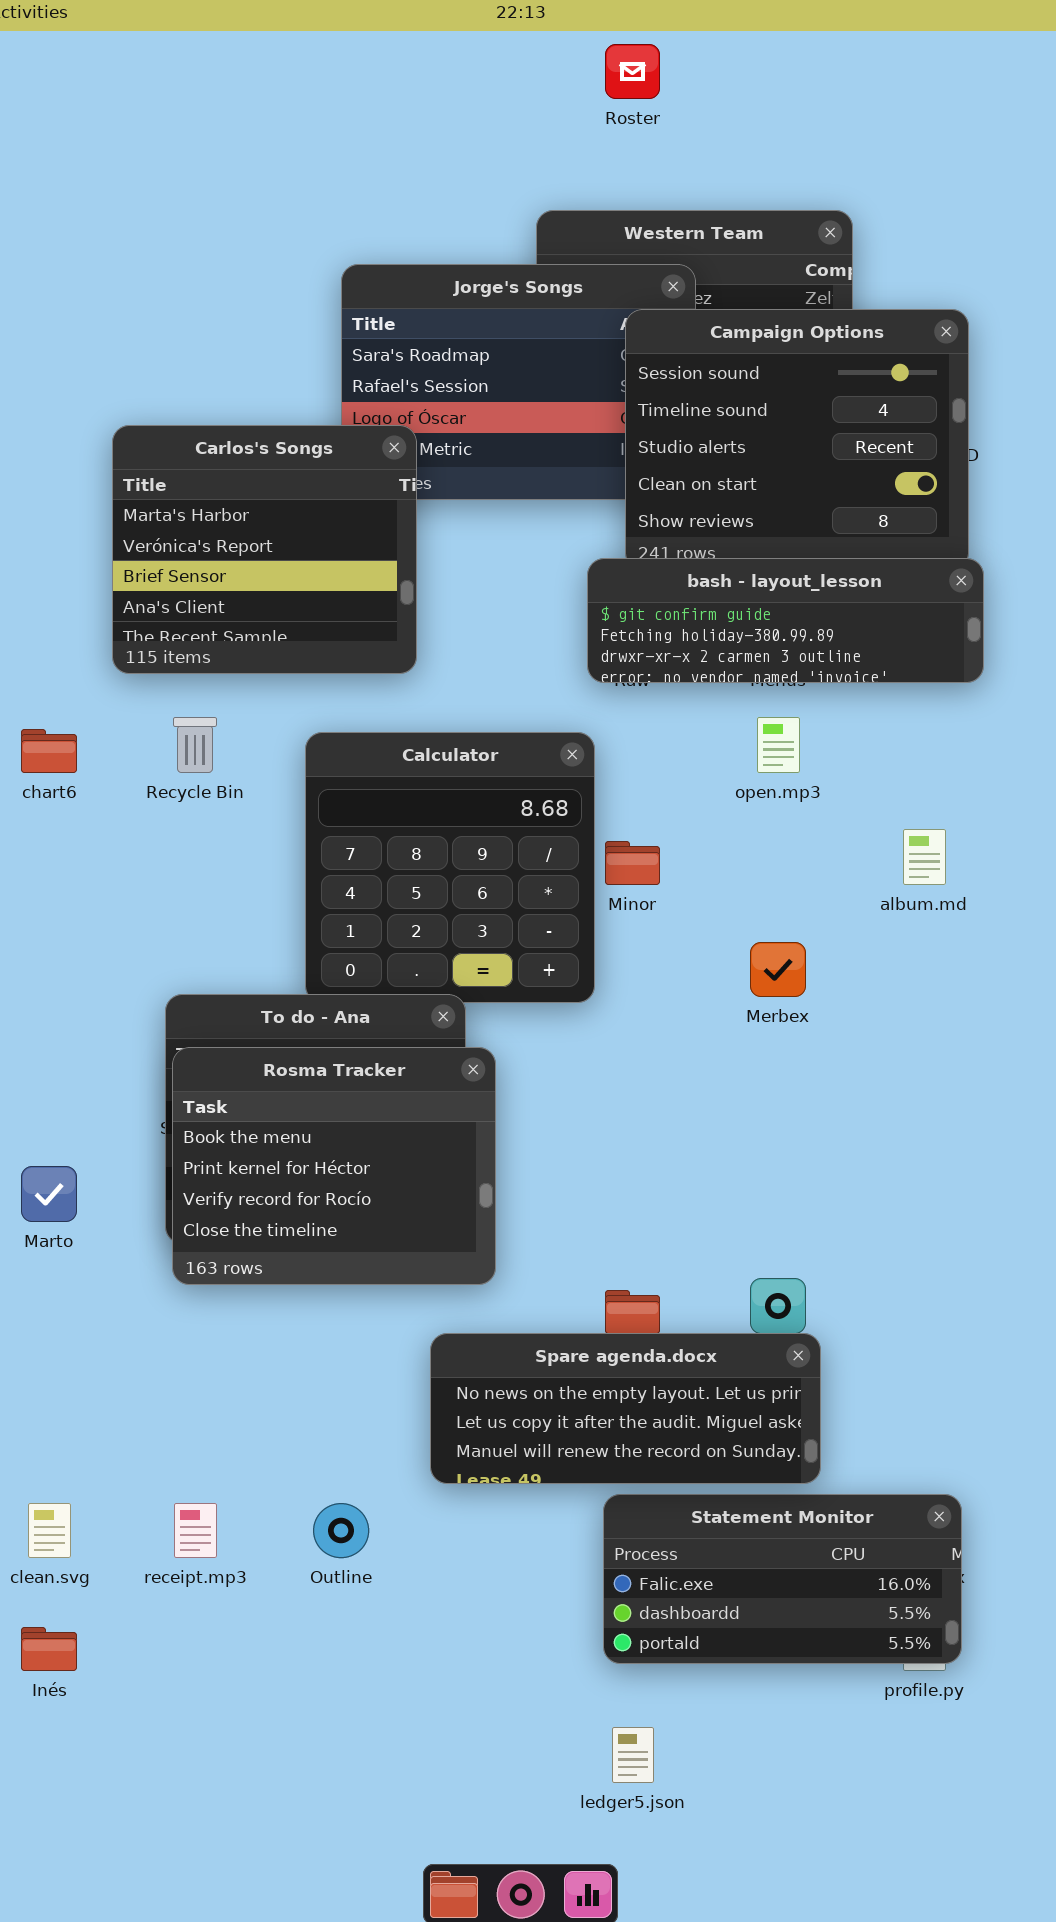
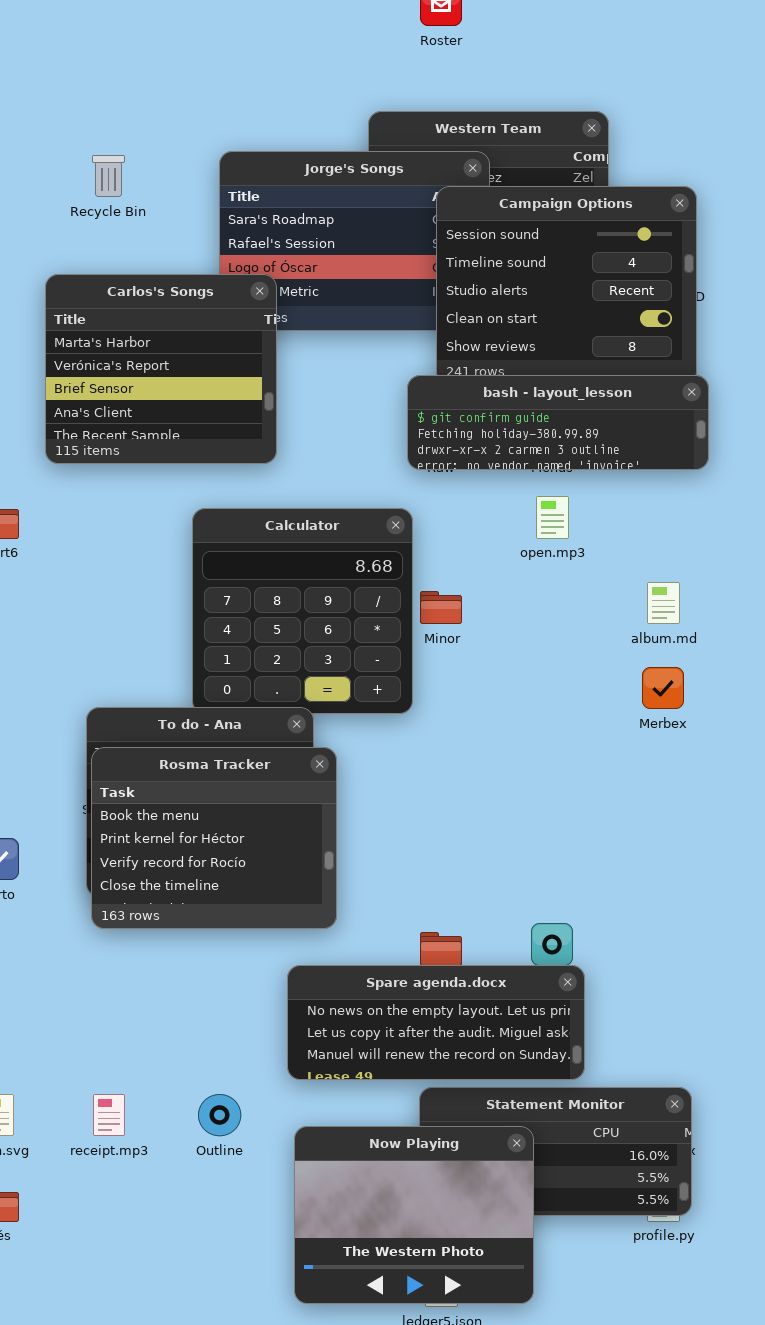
Recycle Bin: [173,717,217,773] -> [92,155,125,197], moved
Merbex: [750,942,806,997] -> [642,667,684,709], moved
Now Playing: none -> [294,1126,534,1304], opened

